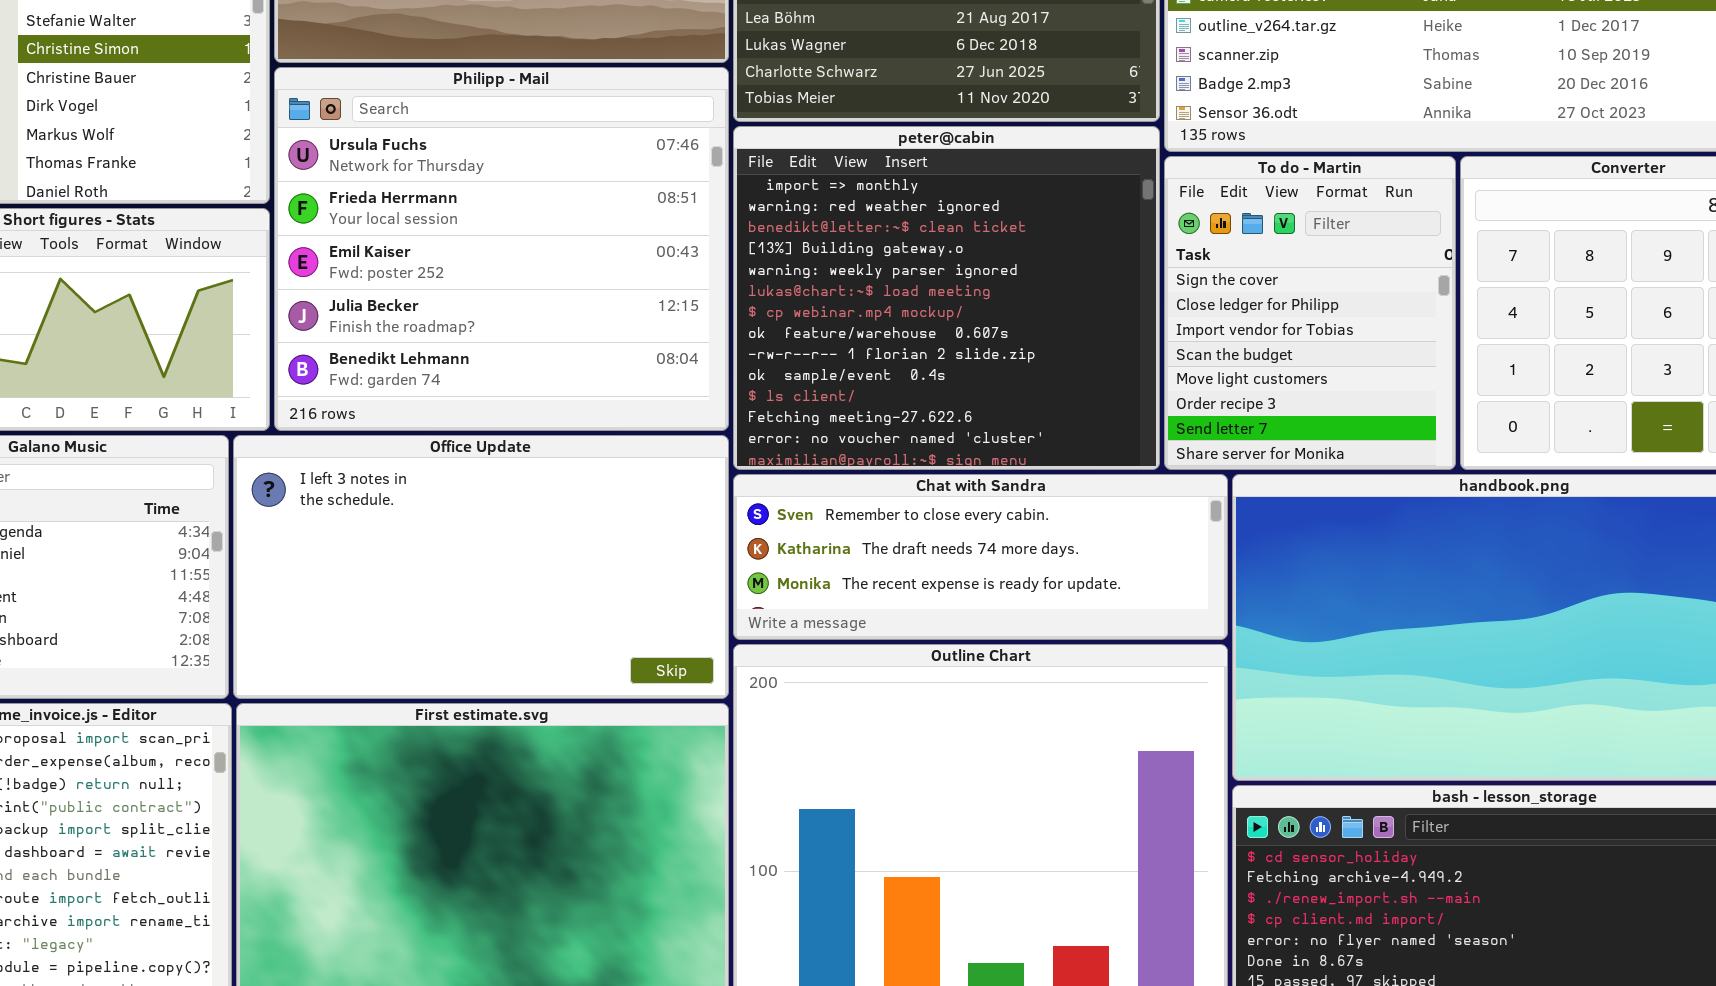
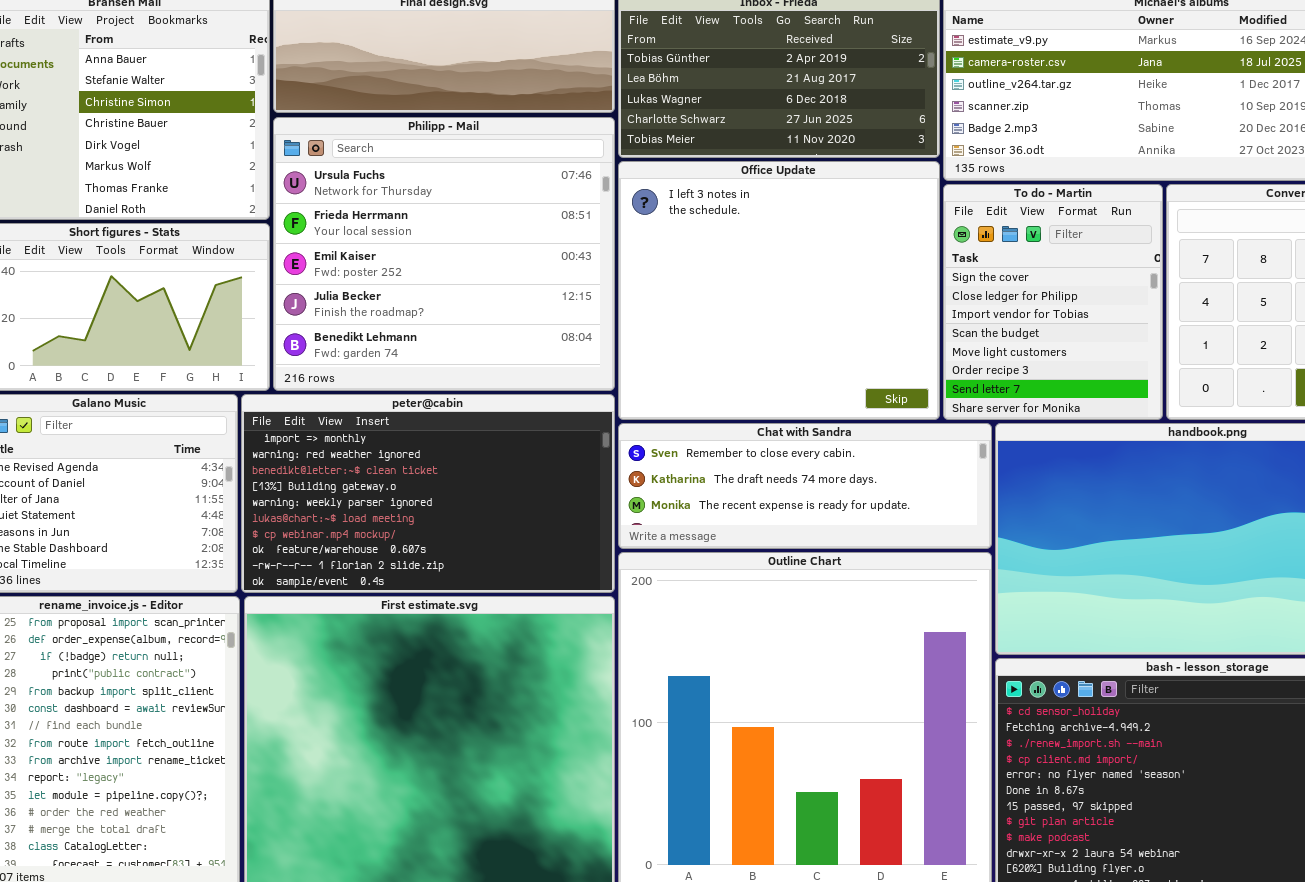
peter@cabin: [733,126,1160,470] -> [241,394,615,593], moved, resized
Office Update: [233,435,729,699] -> [618,161,940,420], moved, resized

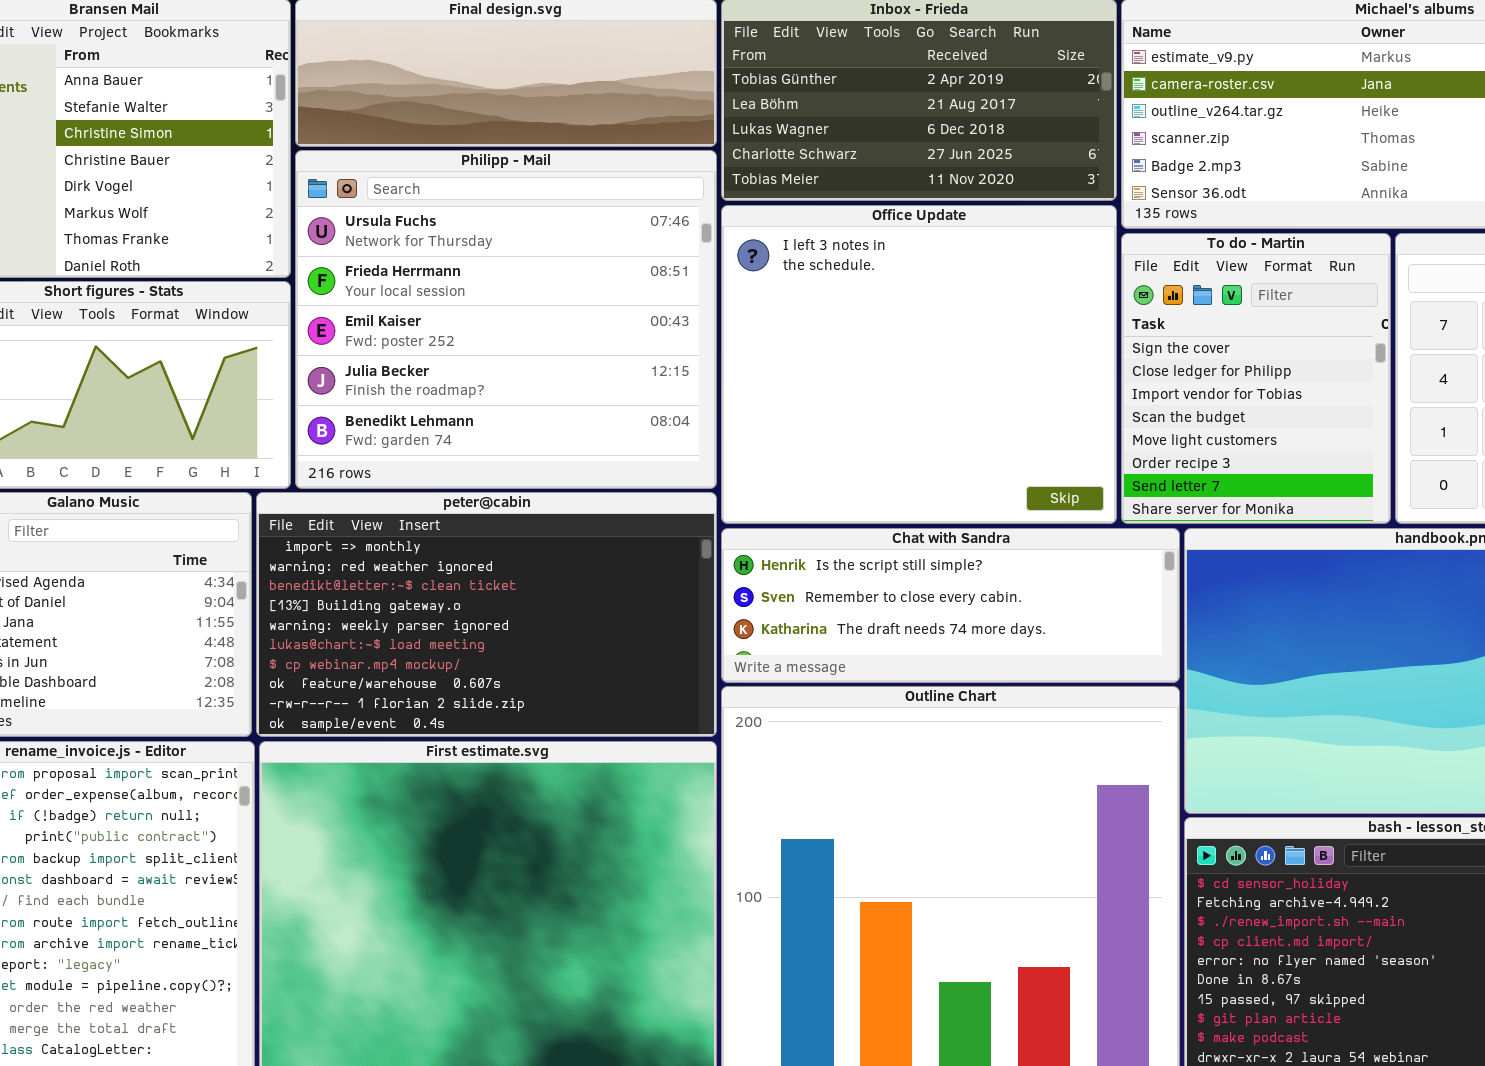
Chat with Sandra: [618,423,992,549] -> [721,528,1180,683], scrolled up 1 row

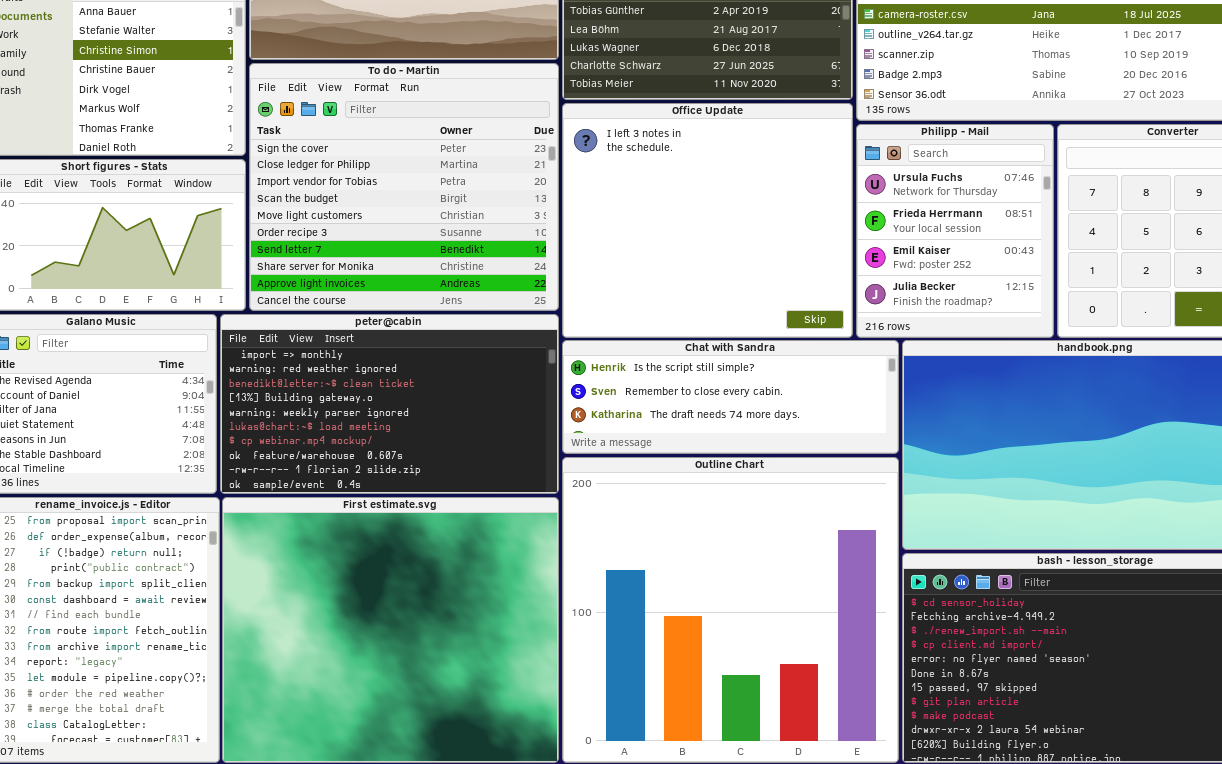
Philipp - Mail: [295,150,717,489] -> [856,124,1054,338], moved, resized
To do - Martin: [1121,233,1391,524] -> [249,63,559,311], moved, resized

